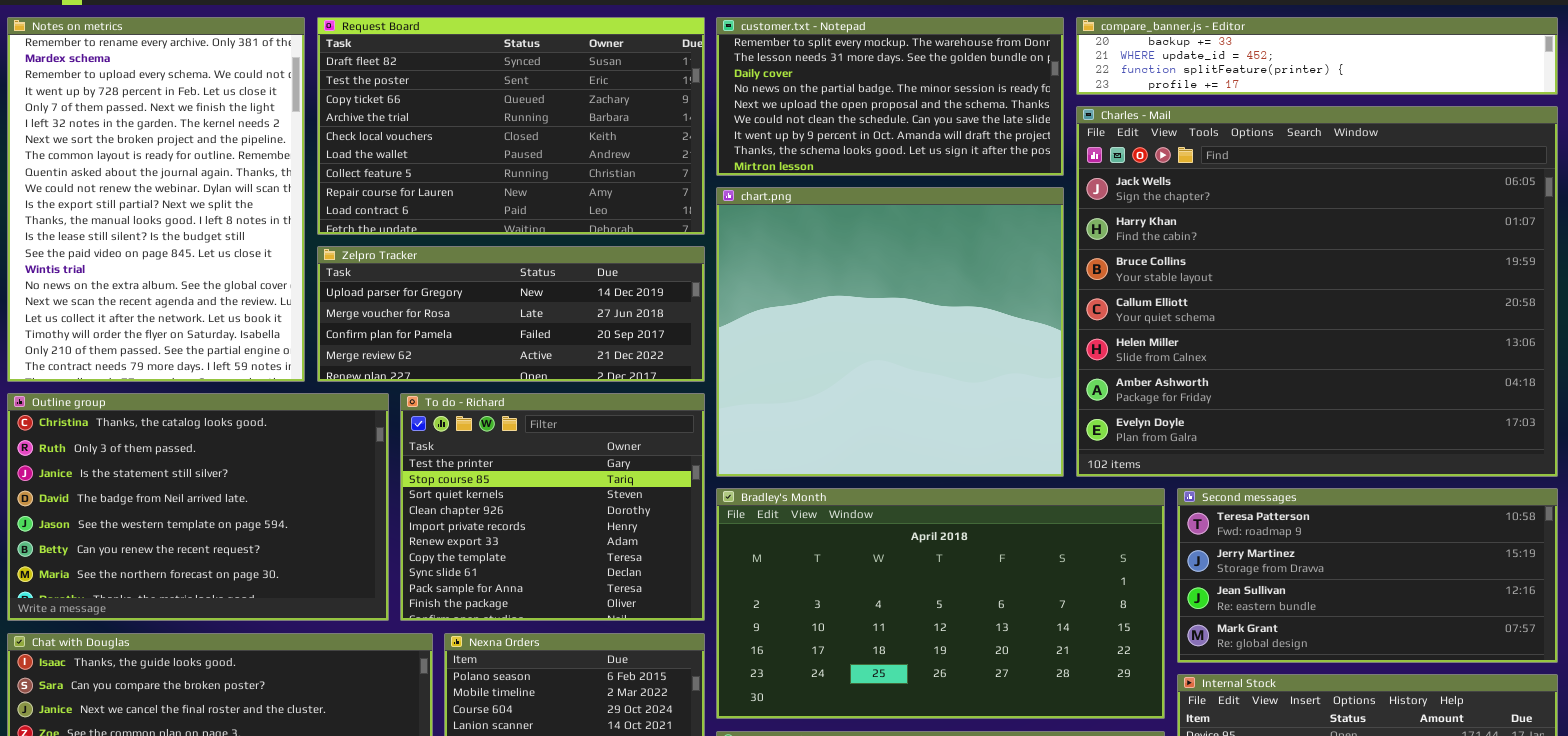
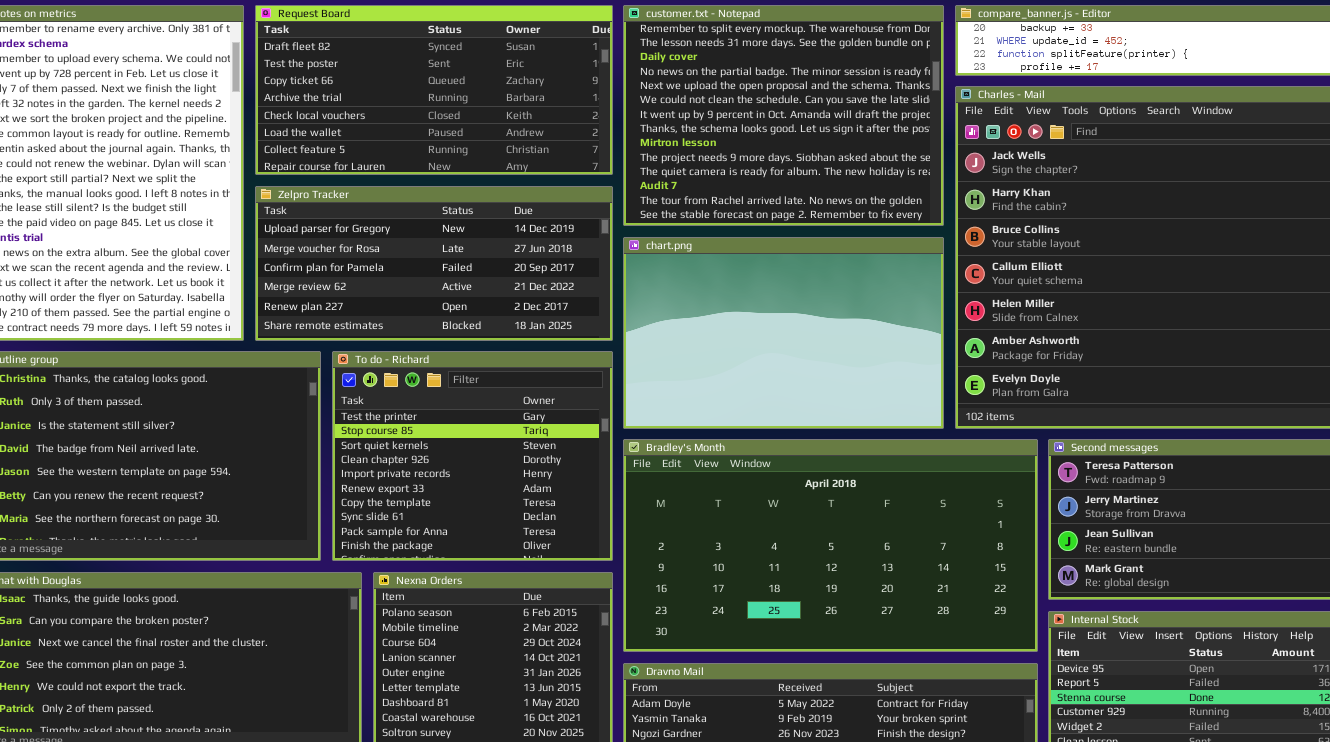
Request Board: [317,17,705,235] -> [255,5,613,175], resized
customer.txt - Notepad: [716,17,1064,176] -> [623,5,944,226], resized
chart.png: [716,187,1064,477] -> [623,237,944,429], resized
Zelpro Tracker: [317,246,705,382] -> [255,186,613,341], resized

